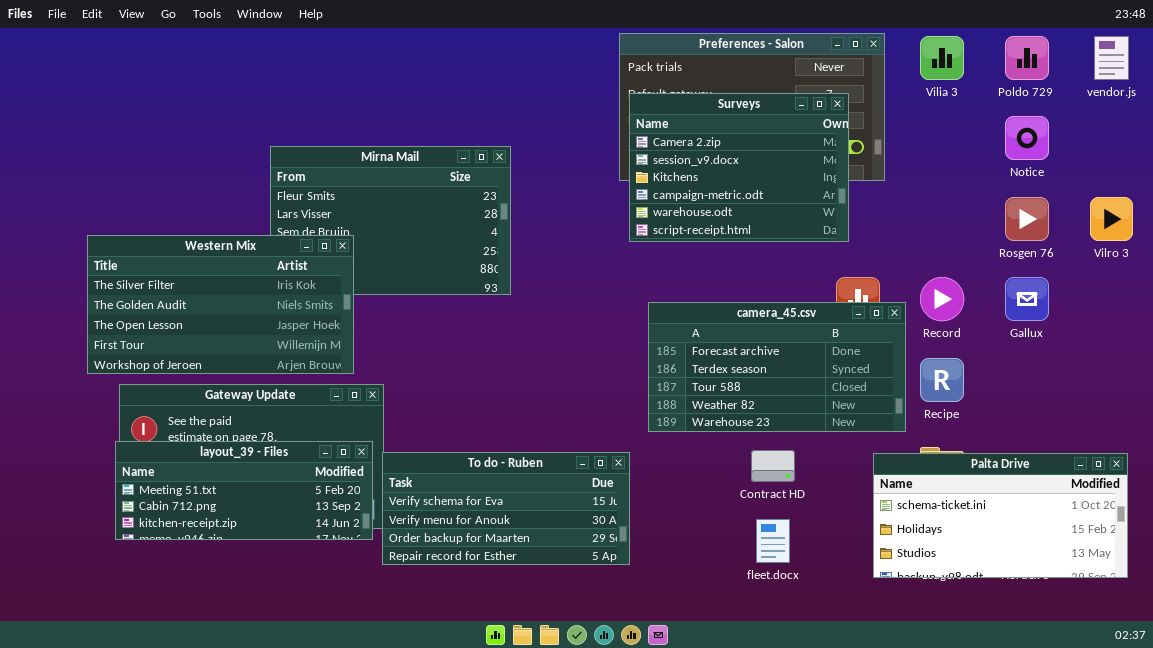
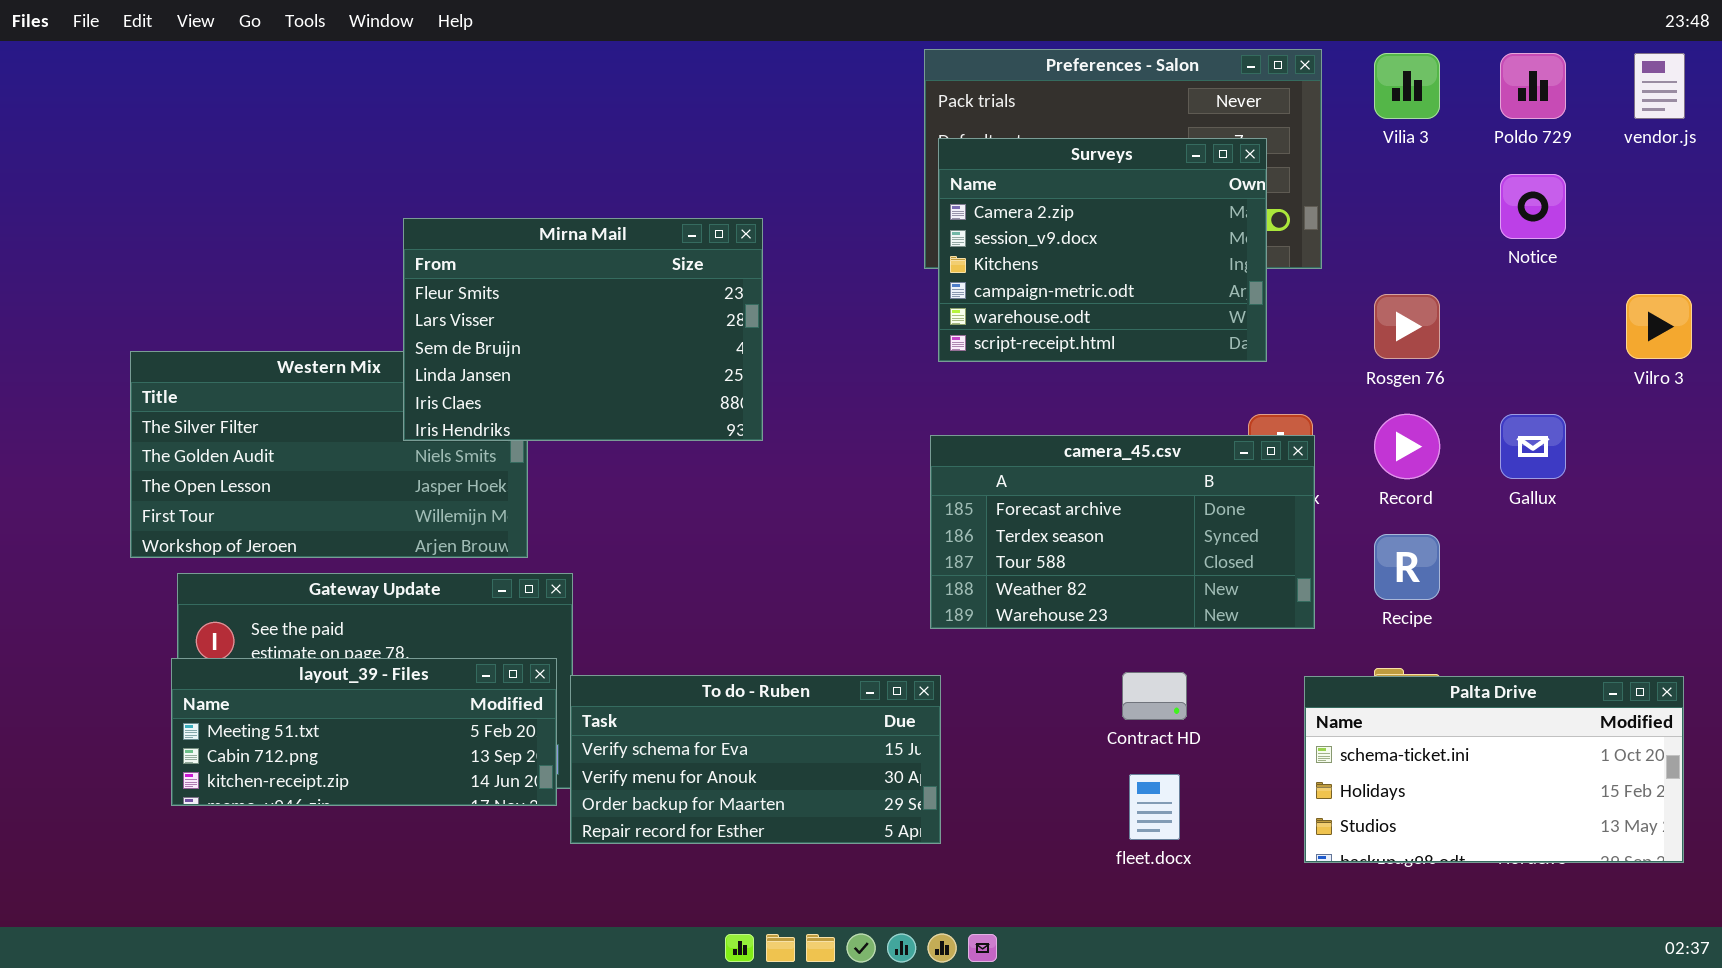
Mirna Mail: [270,146,511,295] -> [403,218,763,441], raised
Rosgen 76: [1005,197,1049,241] -> [1374,294,1440,359], moved
camera_45.csv: [648,302,906,432] -> [930,435,1315,629], moved

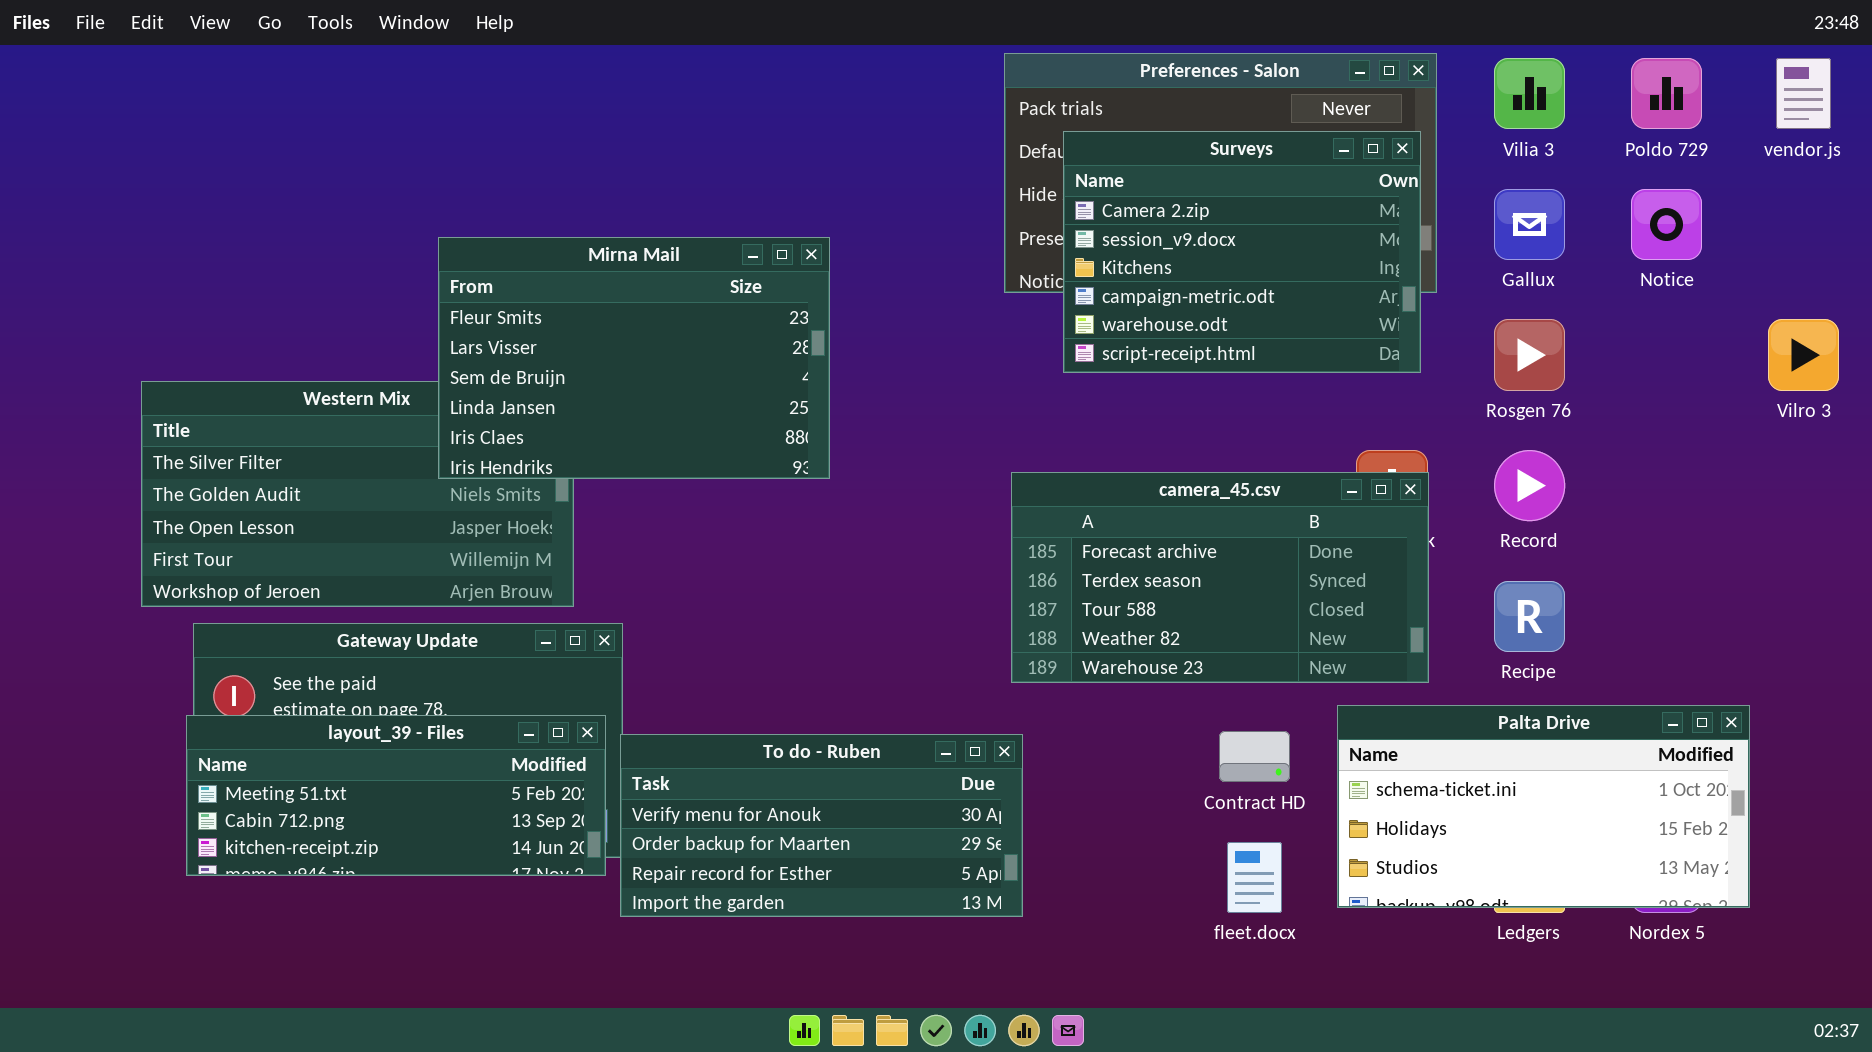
Surveys: [938,138,1267,362] -> [1063,131,1421,373], moved
Gallux: [1500,414,1566,479] -> [1494,189,1565,260], moved
To do - Ruben: [570,675,941,844] -> [620,734,1023,917], scrolled down 1 row
Palta Drive: [1304,676,1684,863] -> [1337,705,1750,908], moved

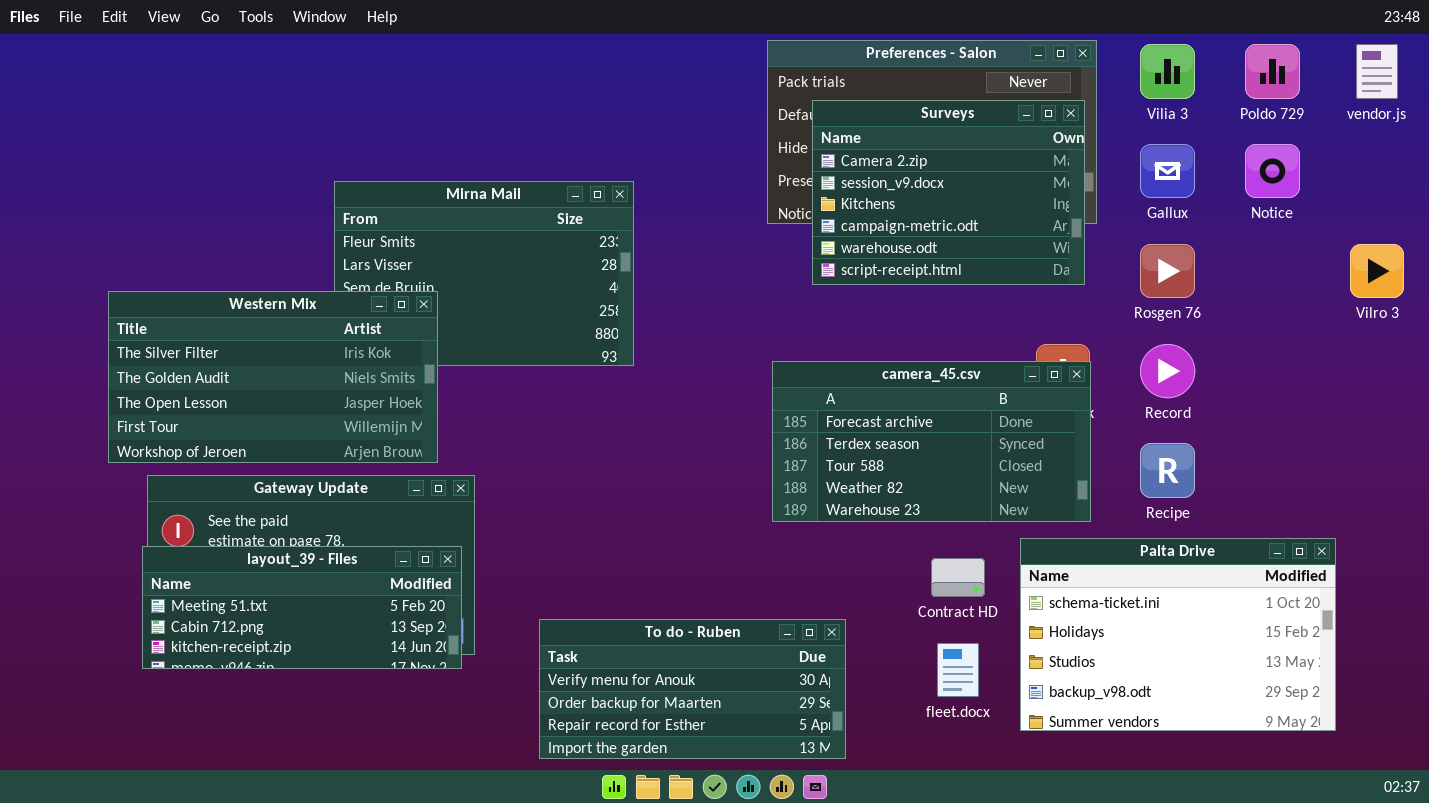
Western Mix: [141,381,574,607] -> [108,291,438,463], raised
Palta Drive: [1337,705,1750,908] -> [1020,538,1336,731], resized
To do - Ruben: [620,734,1023,917] -> [539,619,846,759], moved

